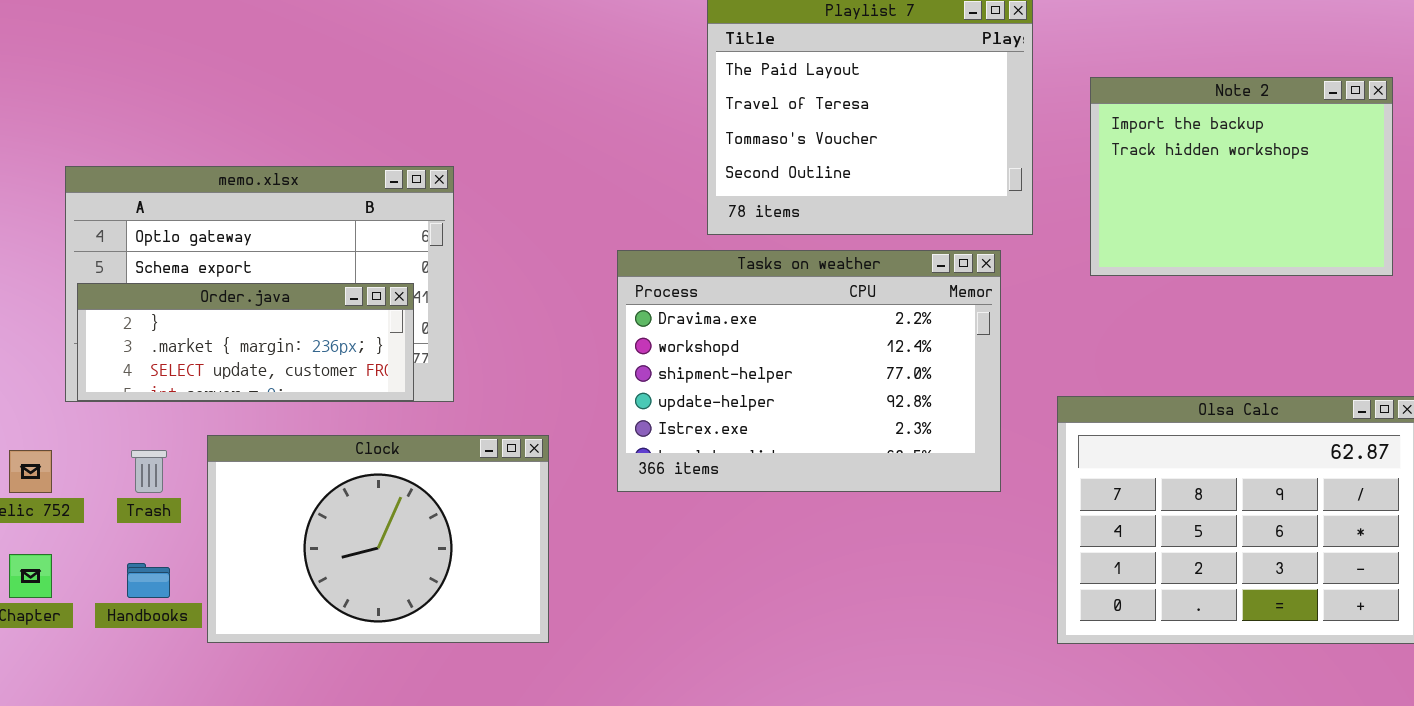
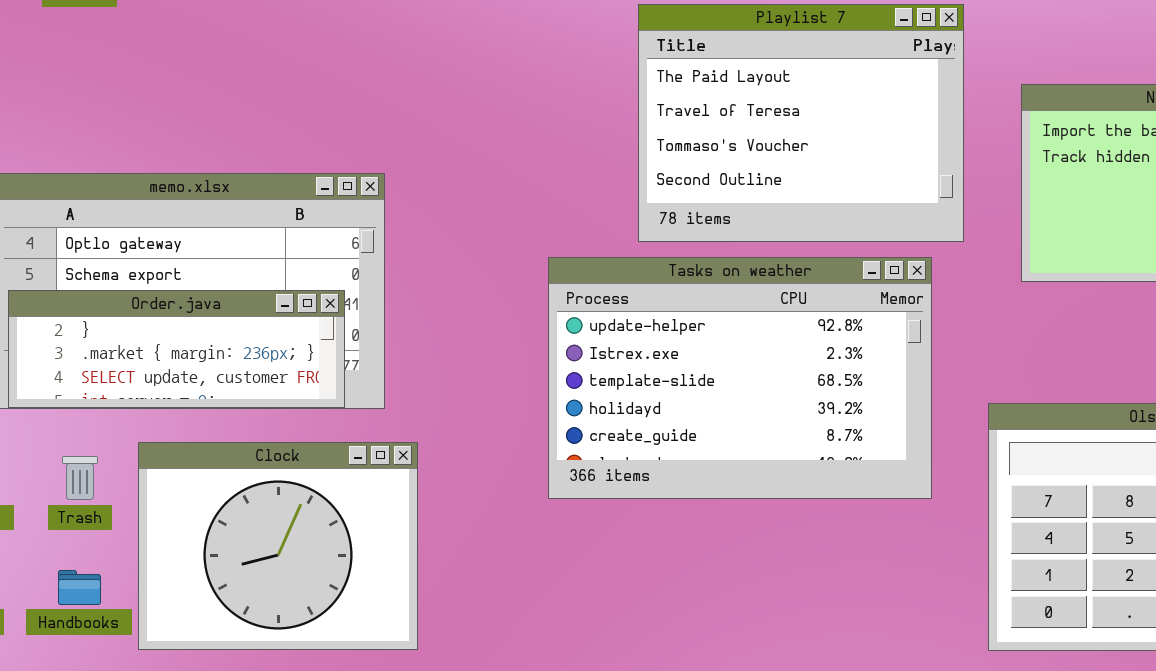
Tasks on weather: [617,250,1001,492] -> [548,257,932,499], scrolled down 3 rows
Clock: [207,435,549,643] -> [138,442,418,650], resized

